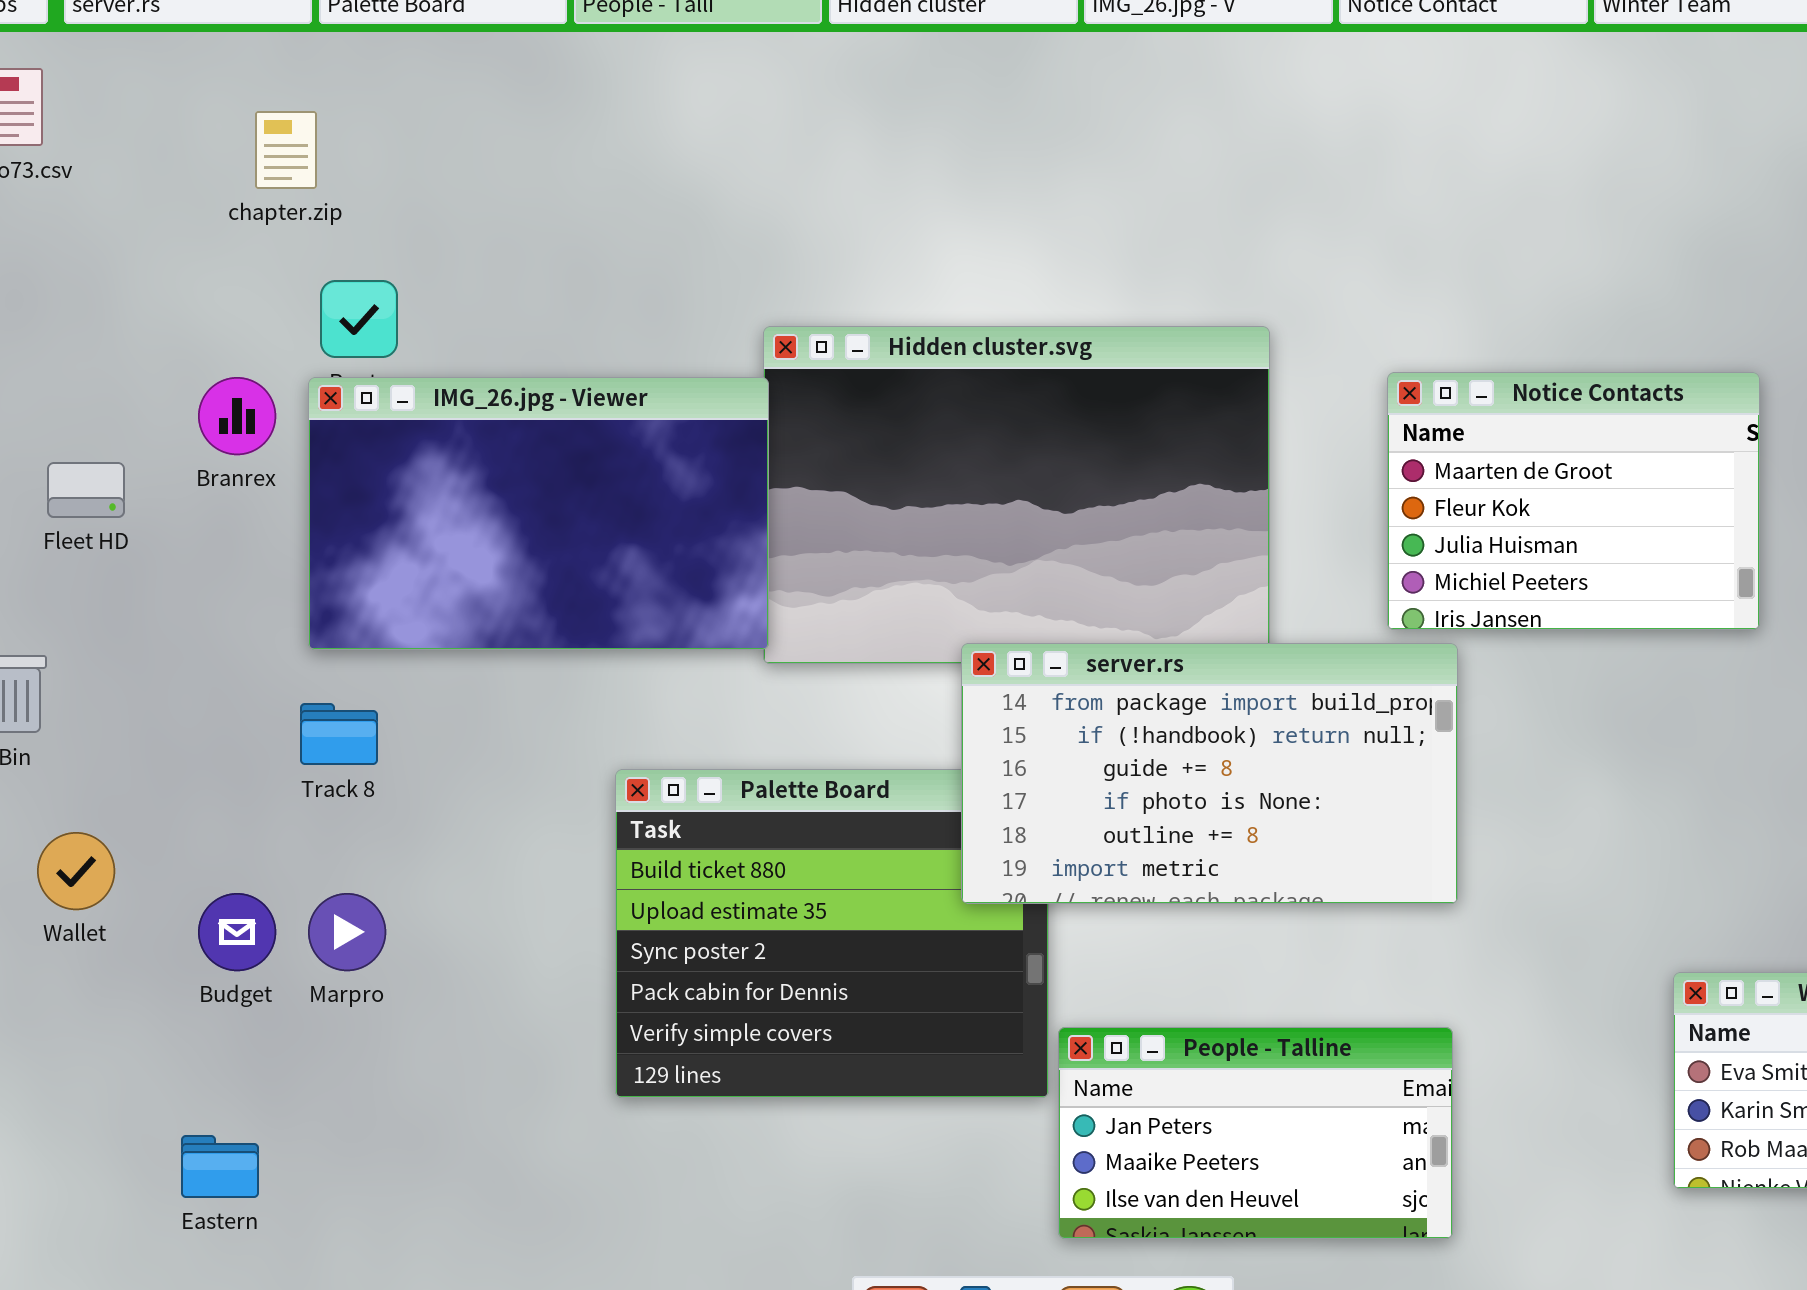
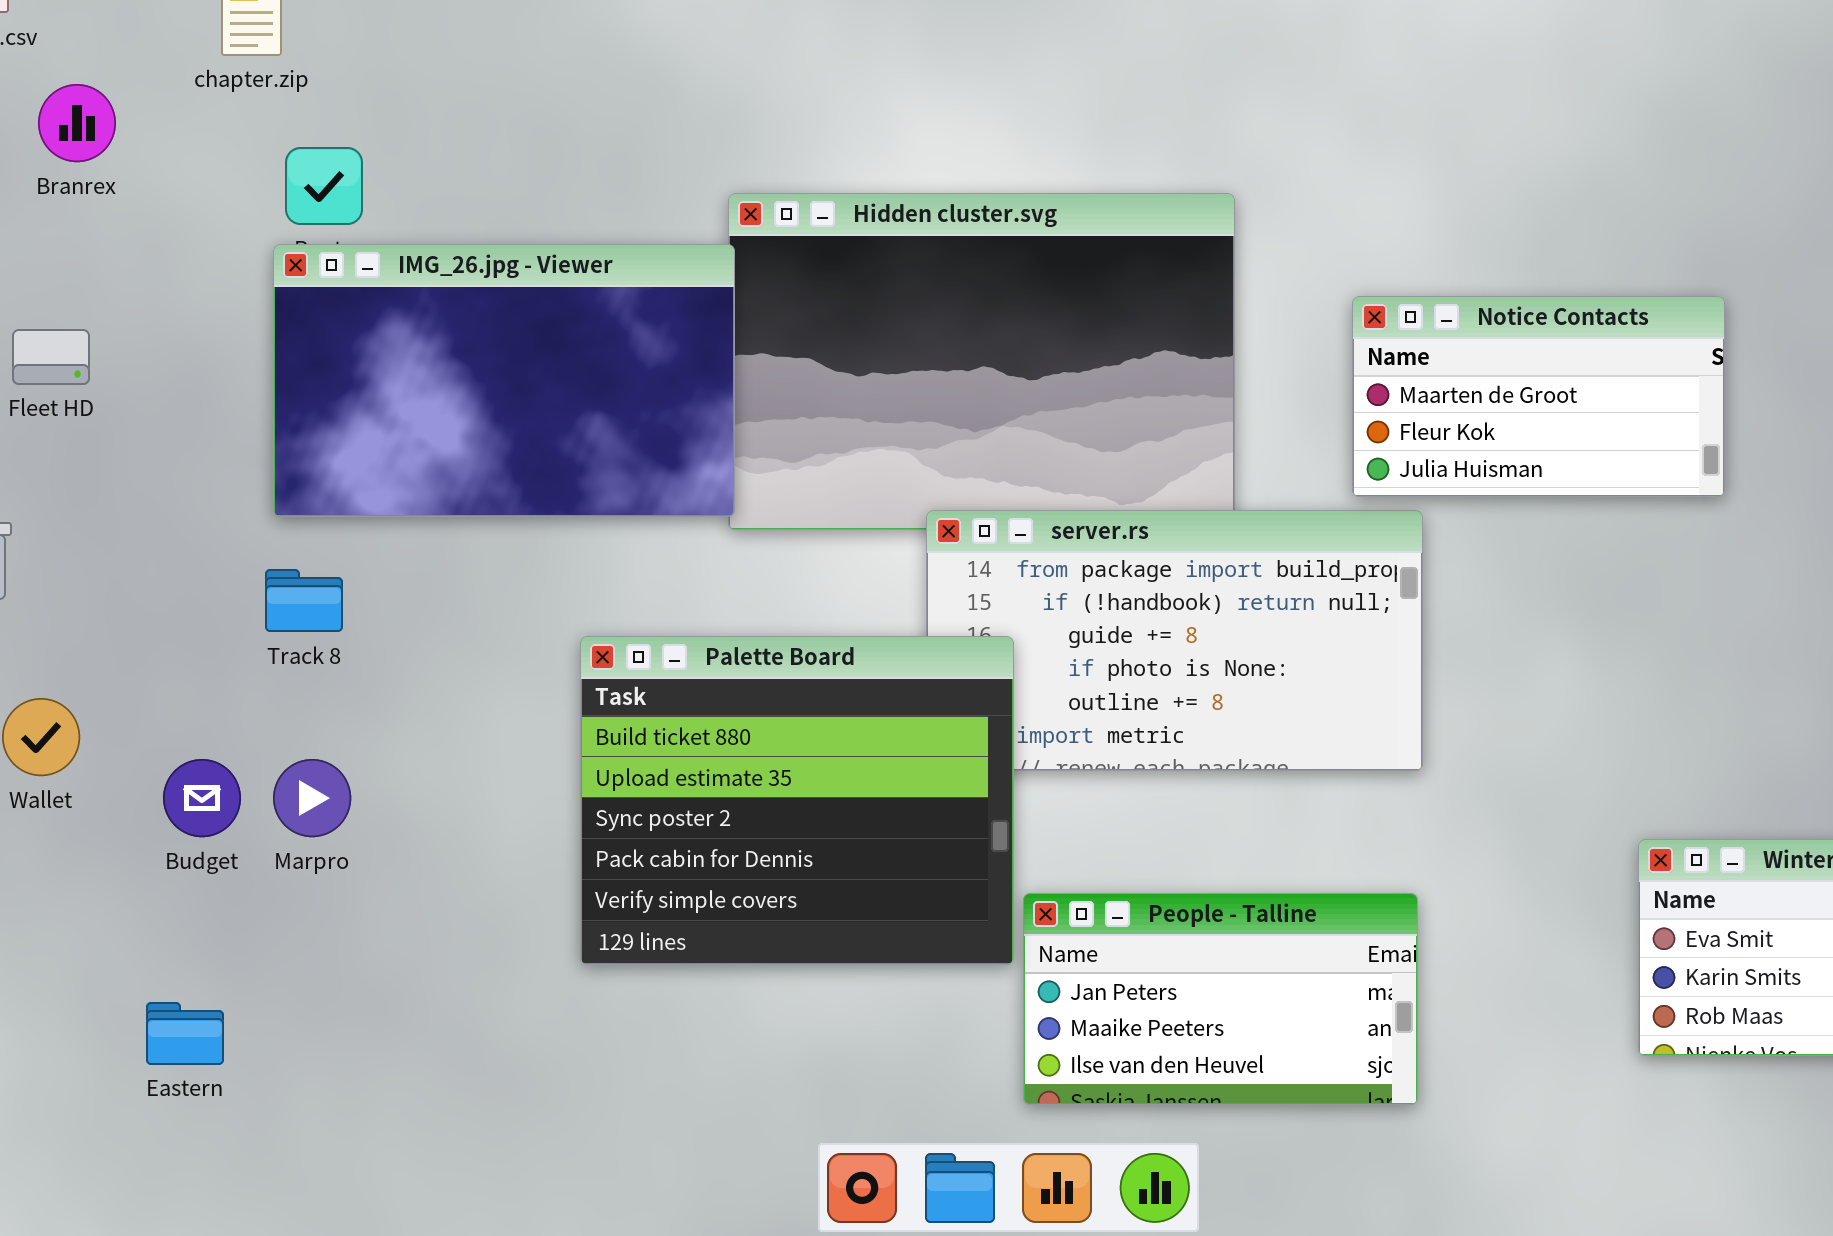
Notice Contacts: [1387,372,1760,630] -> [1352,296,1725,497], resized
Branrex: [198,377,276,455] -> [38,84,116,162], moved
Palette Board: [615,769,1049,1098] -> [580,636,1014,965], raised

